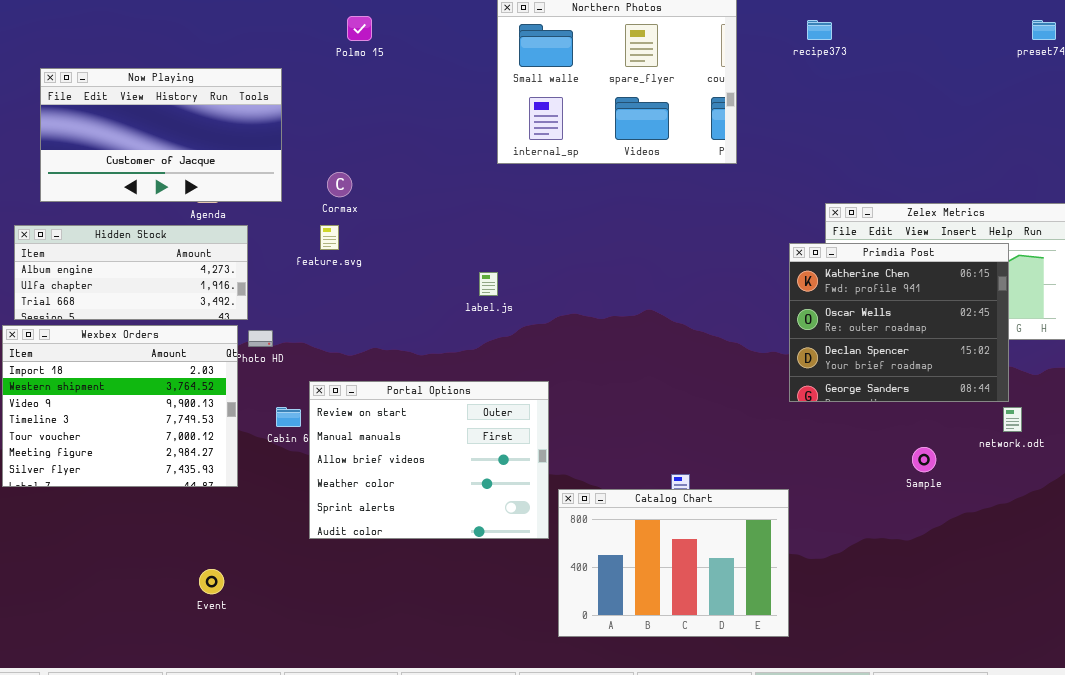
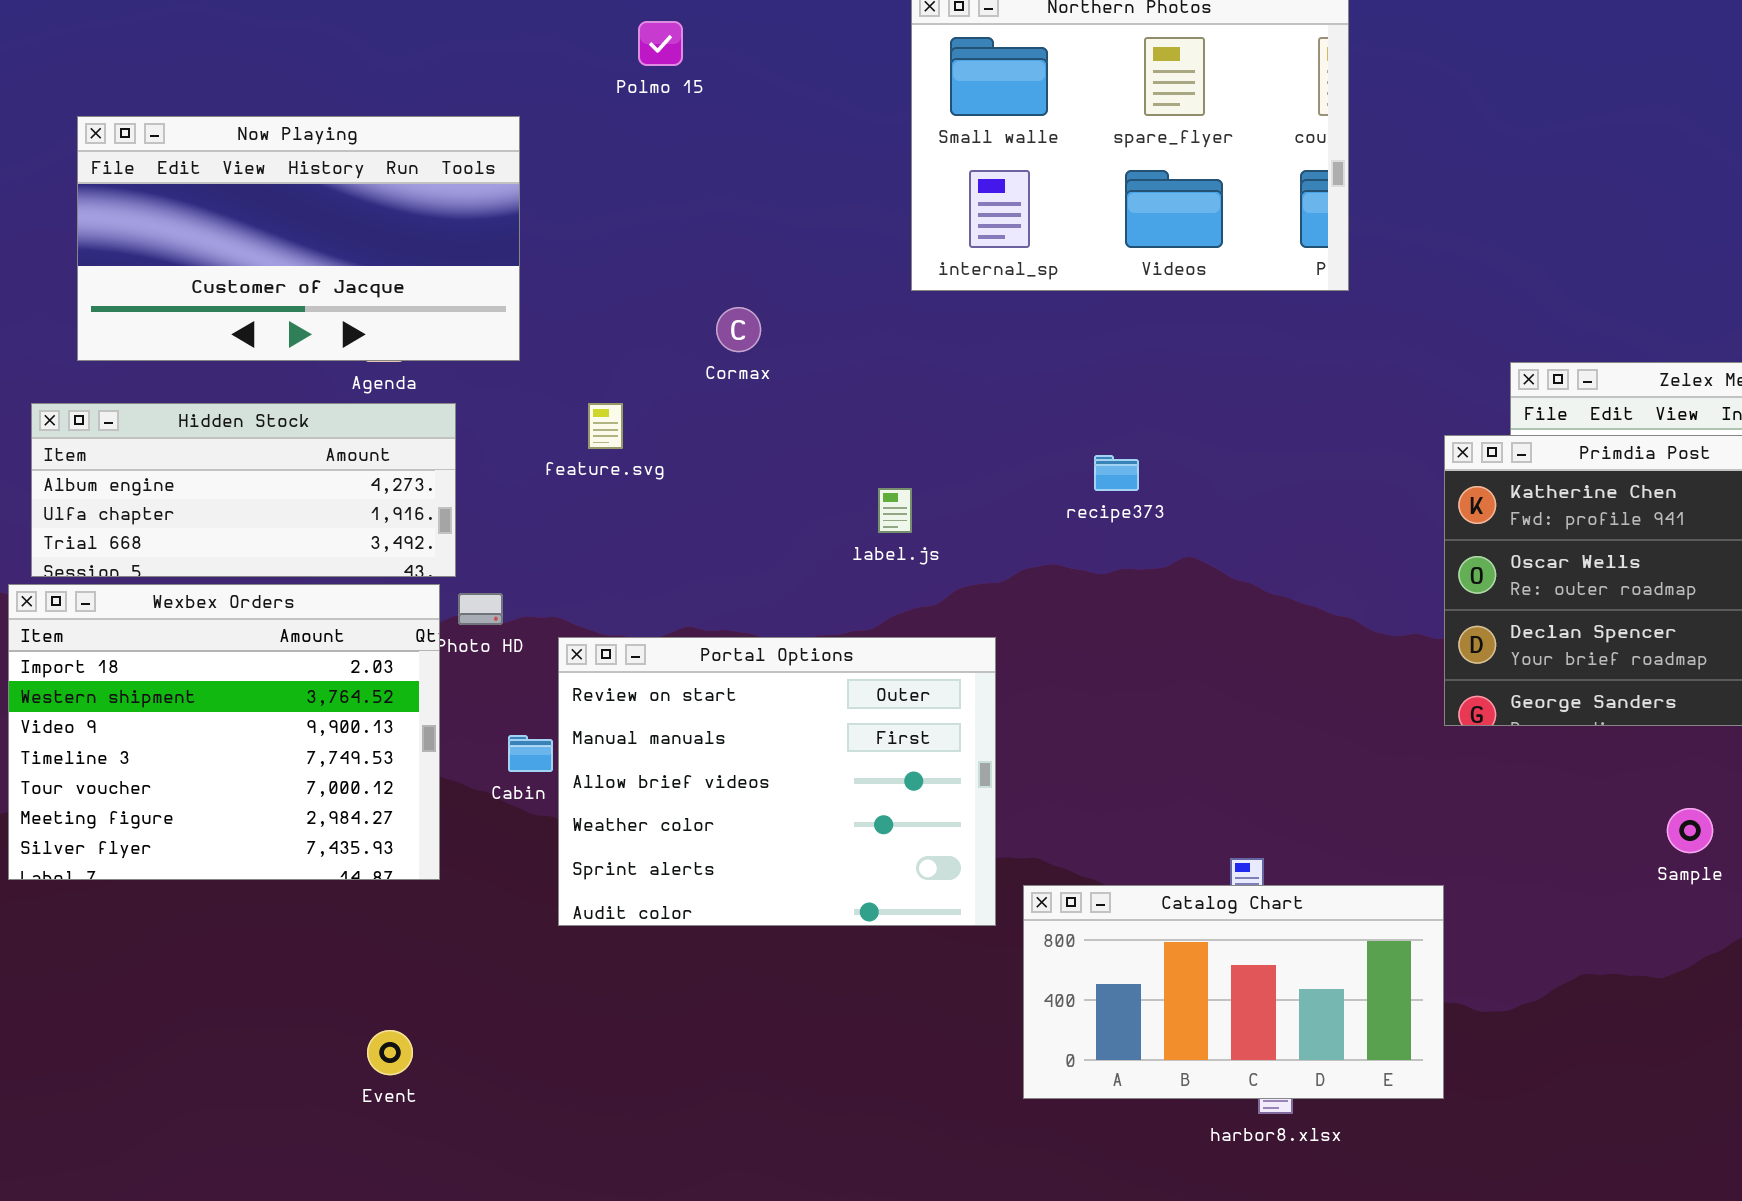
recipe373: [807,20,832,40] -> [1094,455,1139,491], moved
Cormax: [327,172,352,197] -> [716,307,761,352], moved
Portal Options: [309,381,549,539] -> [558,637,996,926], moved
Catalog Chart: [558,489,789,637] -> [1023,885,1444,1099], resized

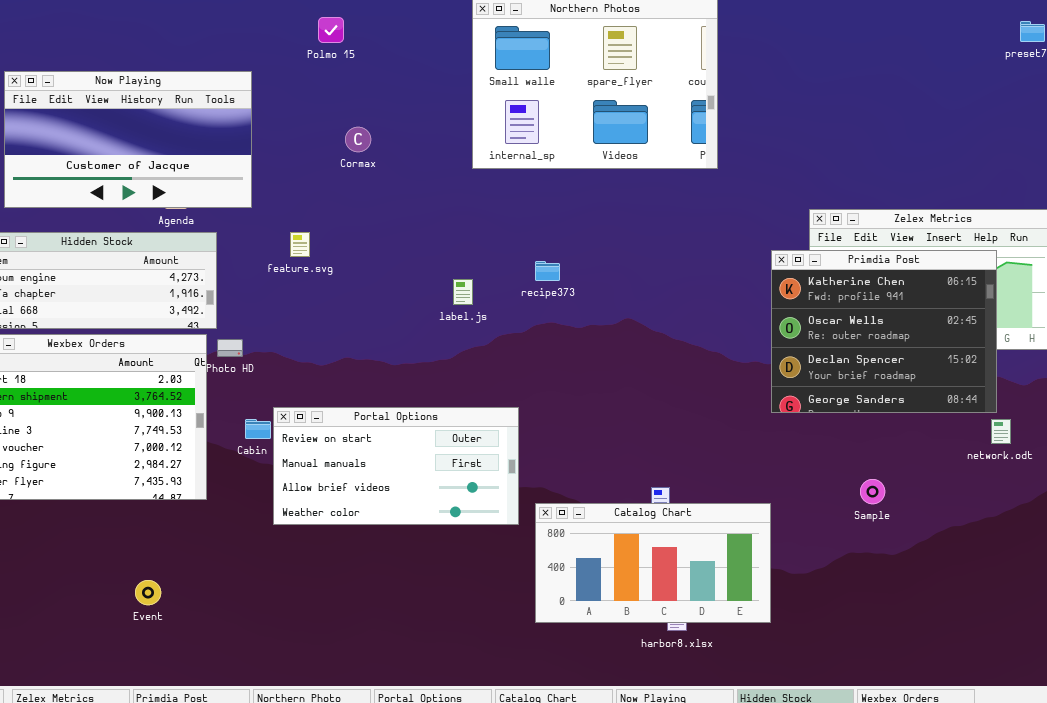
Cormax: [716,307,761,352] -> [345,127,371,152], moved
recipe373: [1094,455,1139,491] -> [535,261,560,281], moved
Portal Options: [558,637,996,926] -> [273,407,519,525], resized
Sample: [1667,808,1713,853] -> [860,479,885,504], moved
Event: [367,1030,413,1075] -> [135,580,161,605], moved

